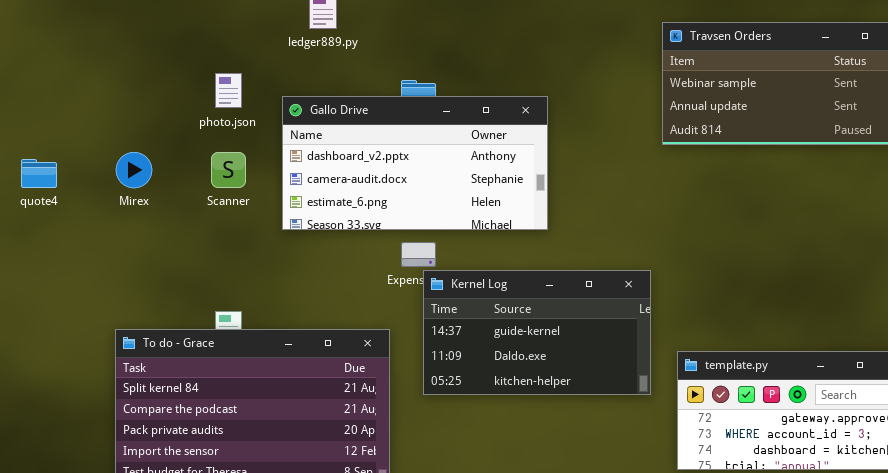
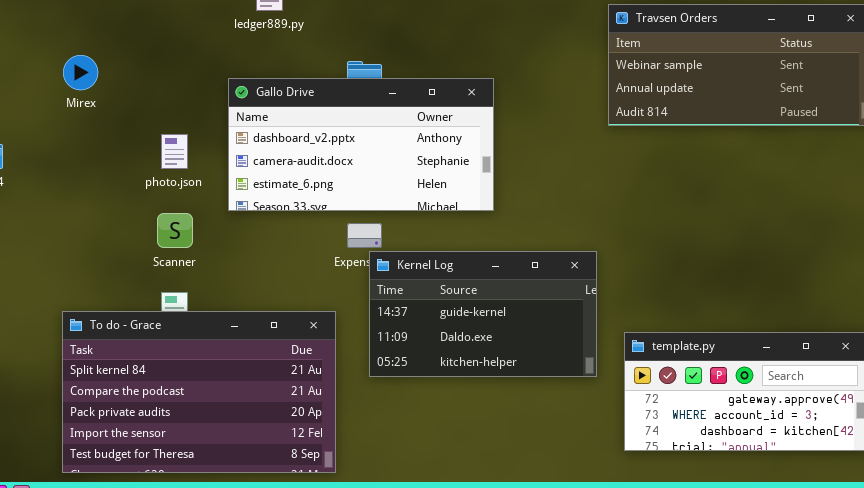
photo.json: [215,73,242,108] -> [161,134,188,169], moved
Mirex: [116,152,152,188] -> [63,55,98,90], moved
Scanner: [211,152,246,188] -> [157,213,193,248], moved

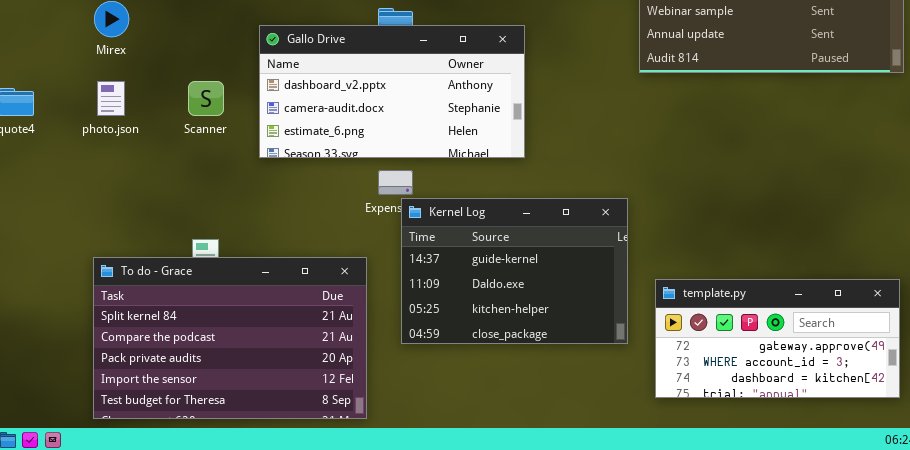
photo.json: [161,134,188,169] -> [97,81,125,116], moved
Scanner: [157,213,193,248] -> [188,81,224,116], moved
Kernel Log: [369,251,597,377] -> [401,198,628,344], resized

